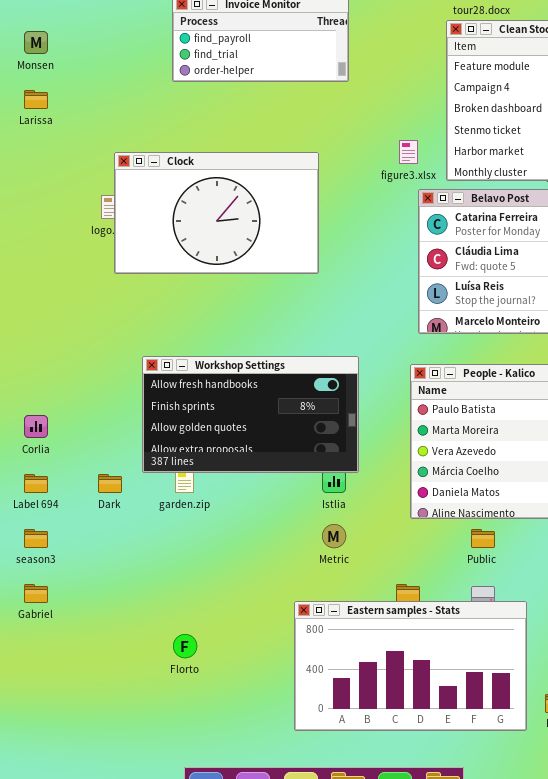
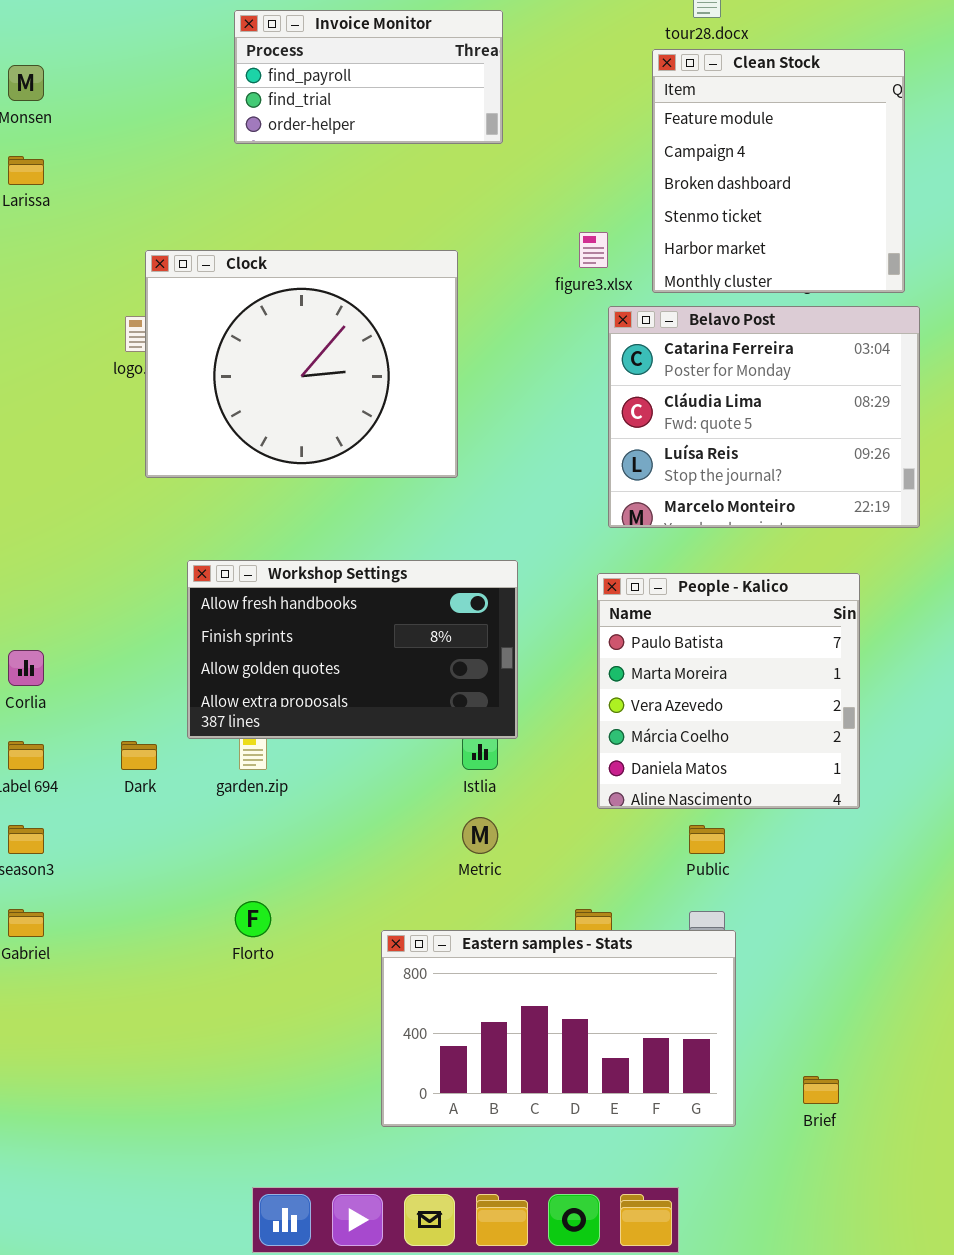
Clock: [114,152,319,274] -> [145,250,458,478], resized
Eastern samples - Stats: [294,601,527,731] -> [381,930,736,1127], moved
Florto: [173,634,197,658] -> [235,901,271,937], moved

